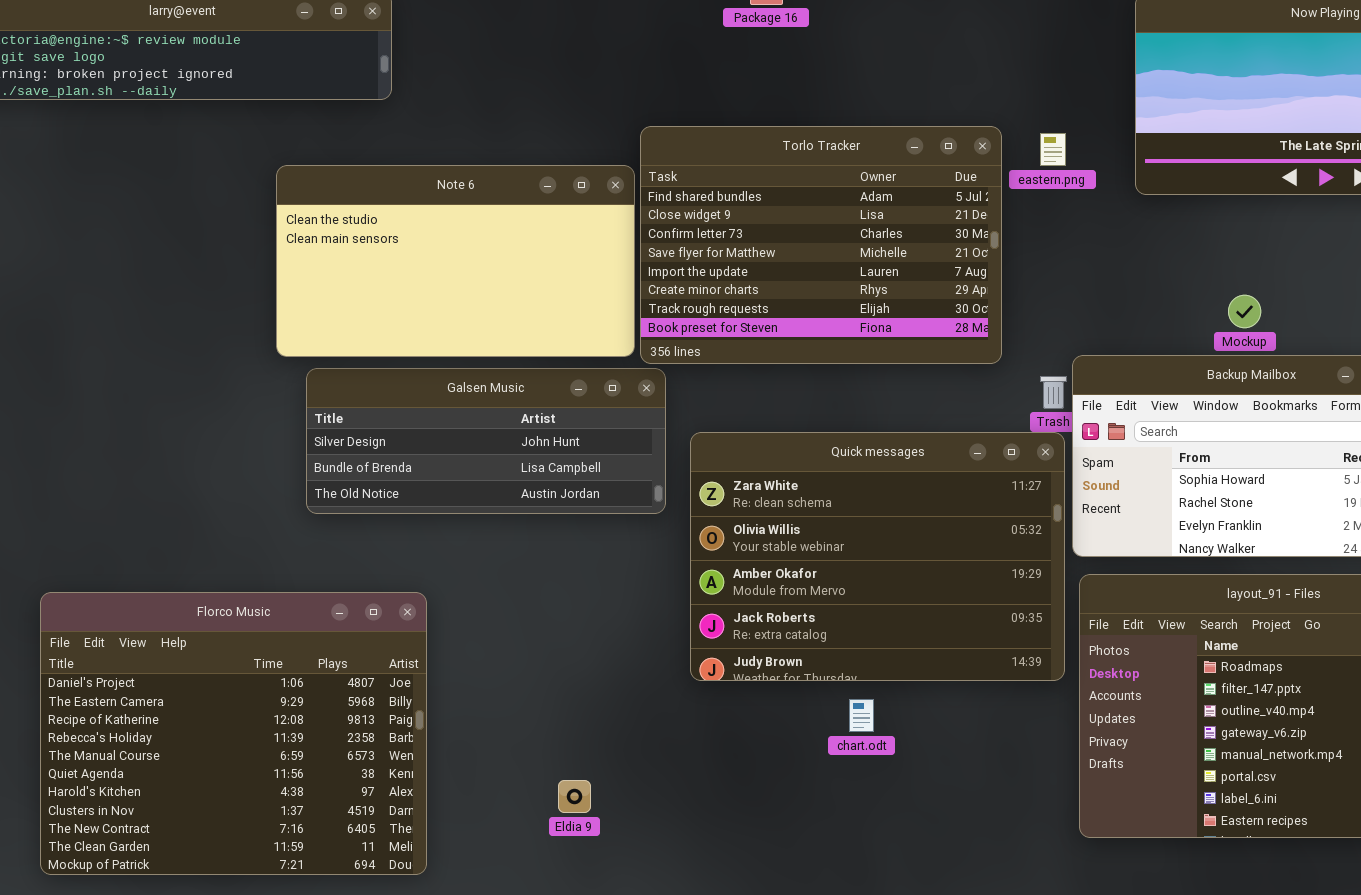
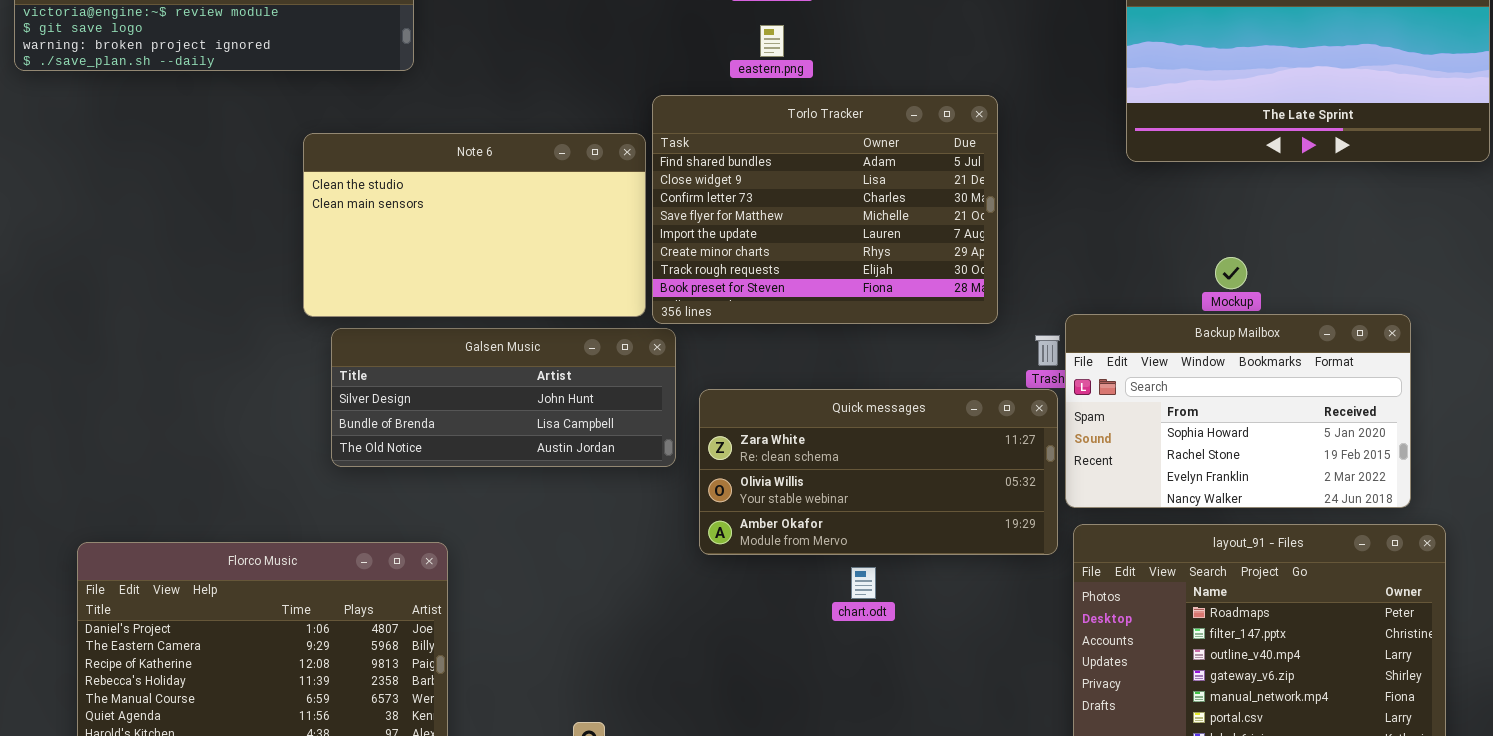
eastern.png: [1040,133,1066,166] -> [760,25,784,57], moved
Quick messages: [690,432,1065,681] -> [699,389,1058,555], resized
chart.odt: [849,699,874,732] -> [851,567,876,599], moved

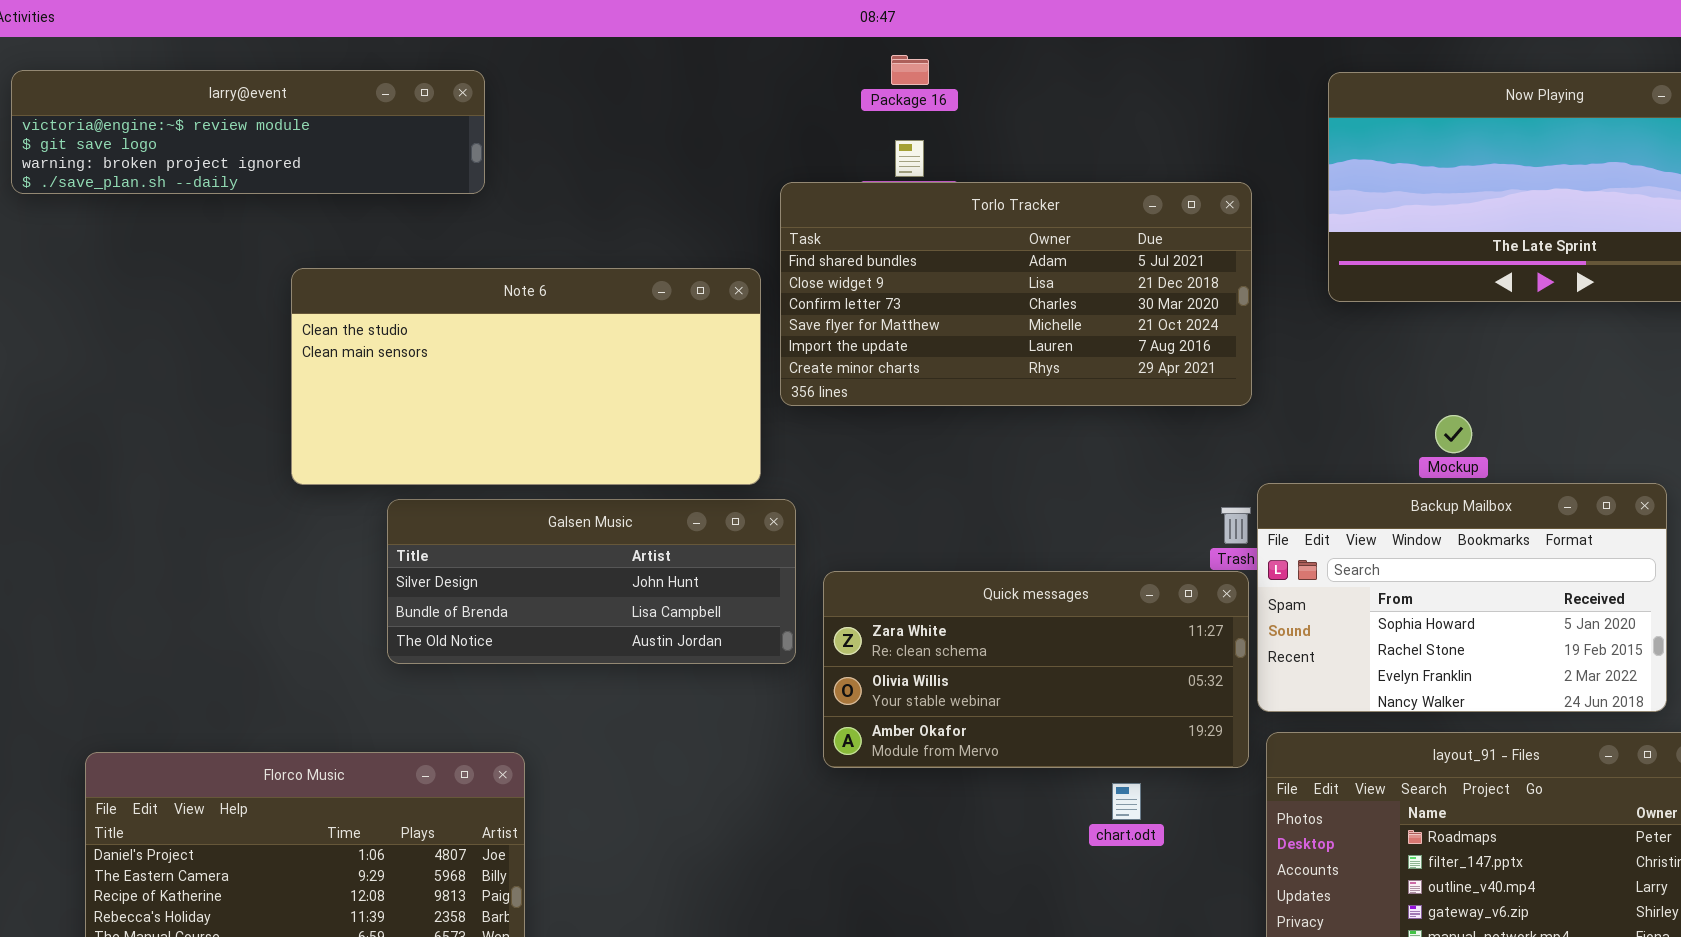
Torlo Tracker: [652,95,998,324] -> [780,182,1252,406], moved, resized
Note 6: [303,133,646,317] -> [291,268,761,485], resized
chart.odt: [851,567,876,599] -> [1112,783,1141,820], moved

